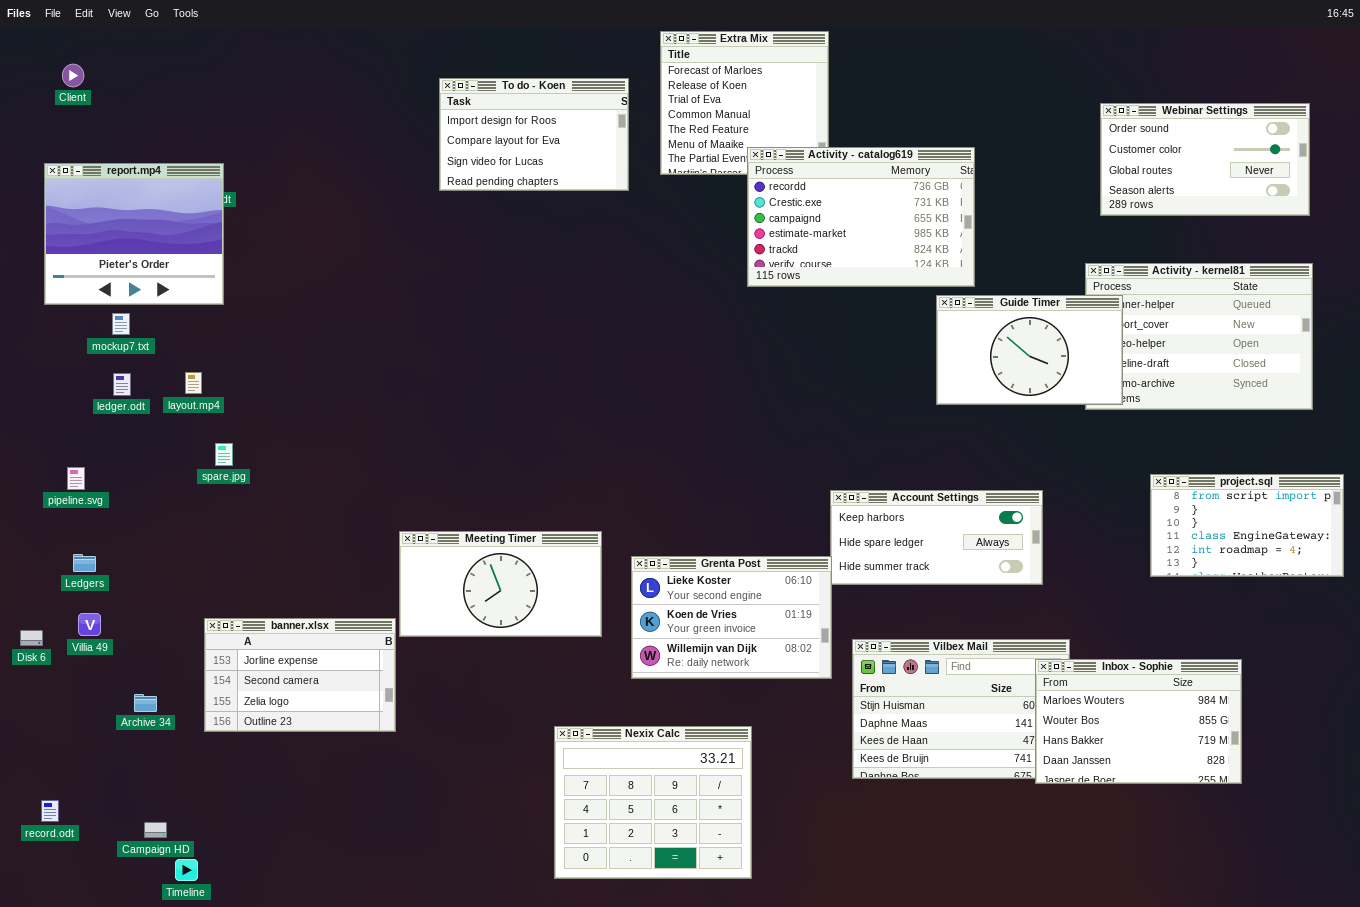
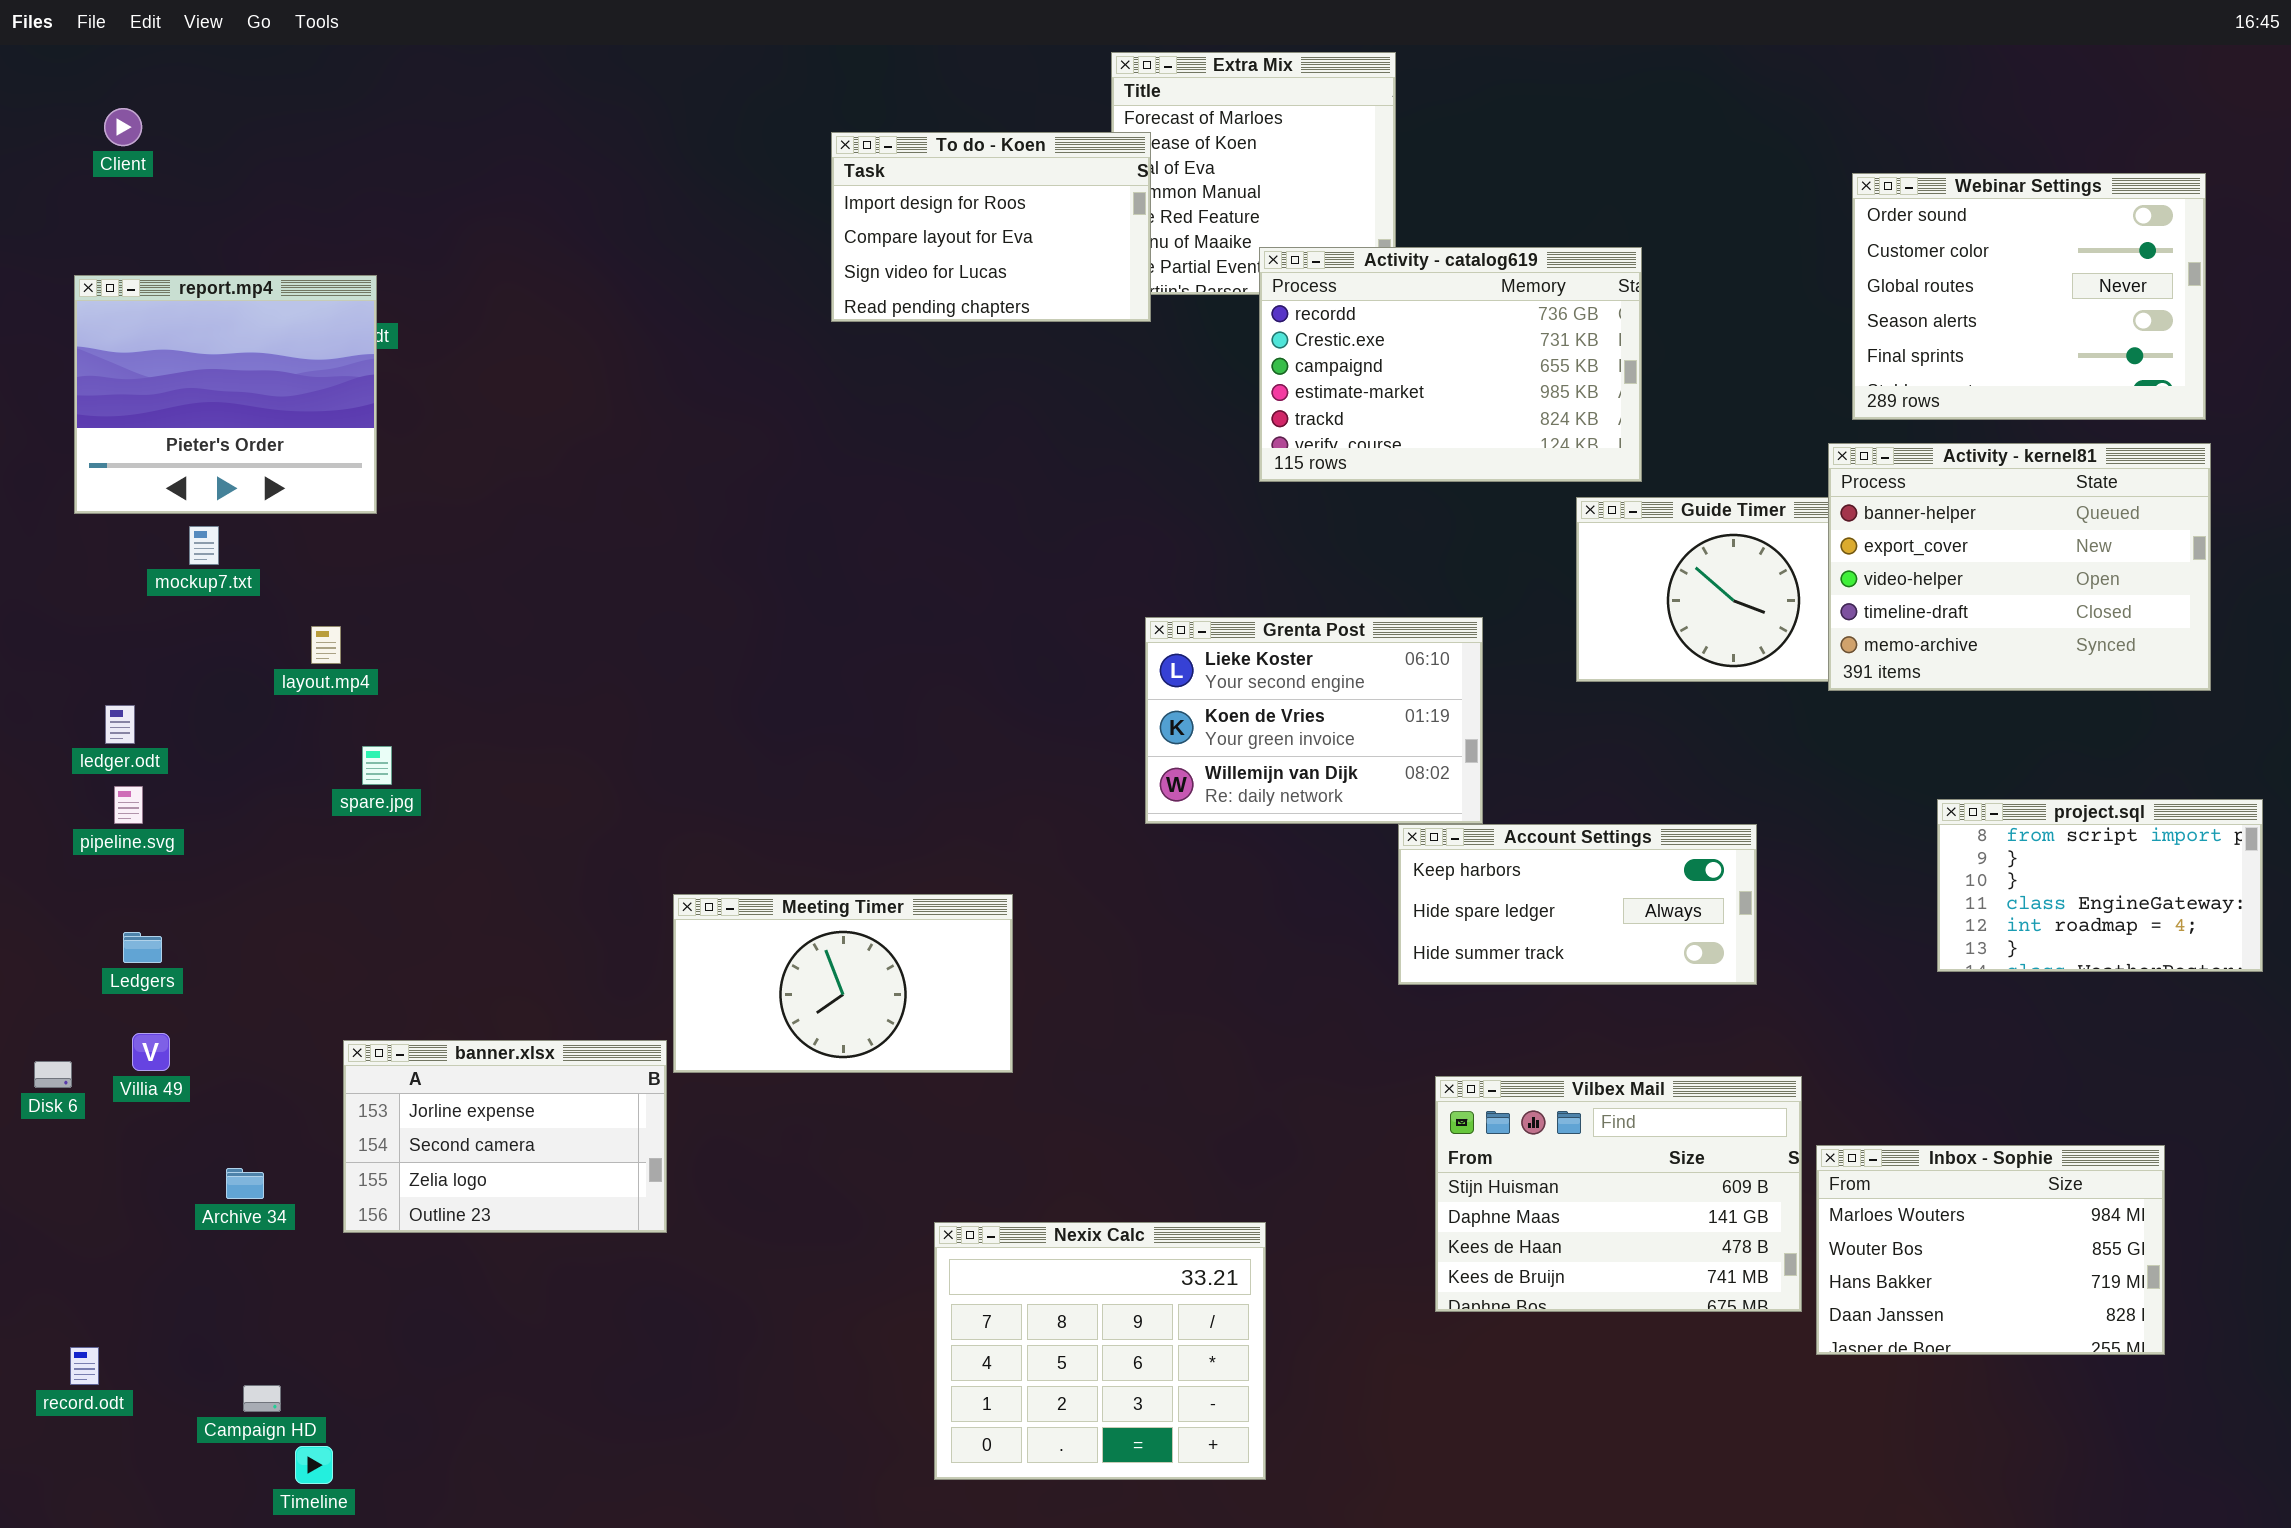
To do - Koen: [439,78,629,191] -> [831,132,1151,322], moved
Webinar Settings: [1100,103,1310,216] -> [1852,173,2206,420], resized
Activity - kernel81: [1085,263,1313,410] -> [1828,443,2211,691], raised
ledger.odt: [113,373,131,396] -> [105,705,135,744], moved
Grenta Post: [631,556,832,679] -> [1145,617,1483,824], moved
Inbox - Sophie: [1035,659,1242,784] -> [1816,1145,2165,1355], moved

